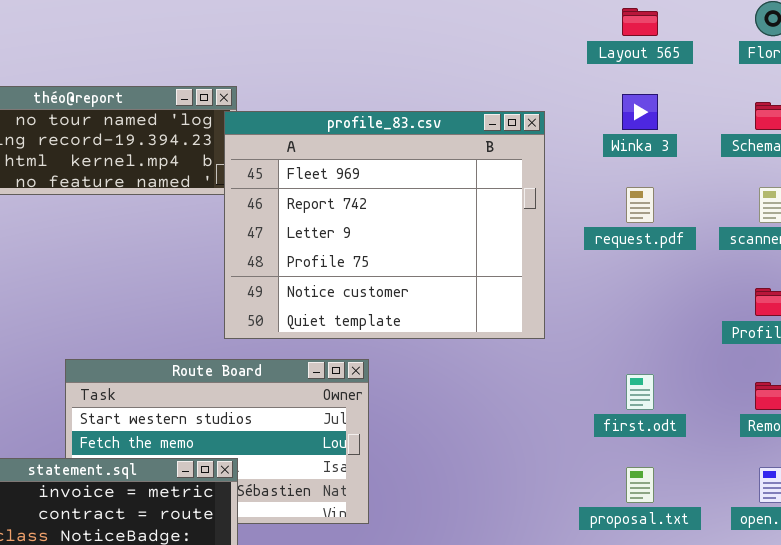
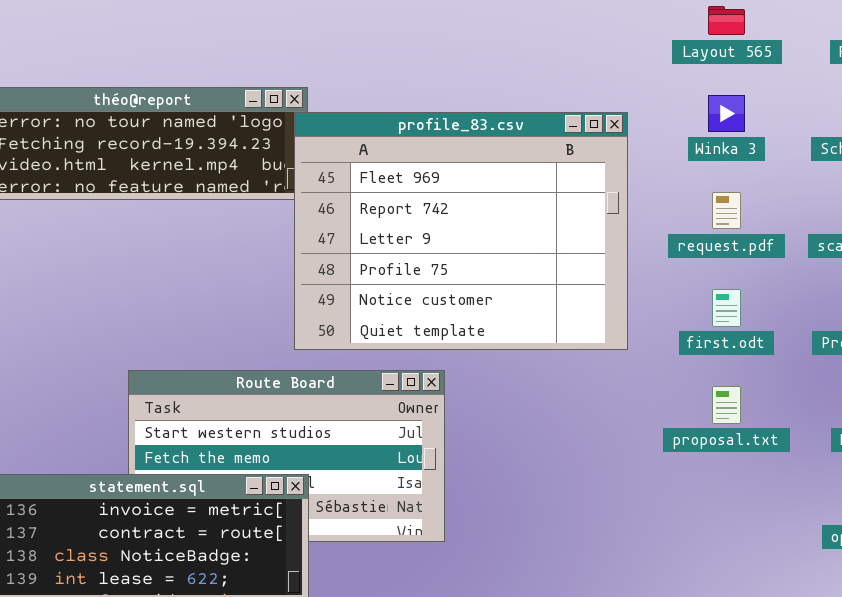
first.odt: [626,374,654,410] -> [712,289,741,327], moved
proposal.txt: [626,467,654,503] -> [712,386,741,424], moved

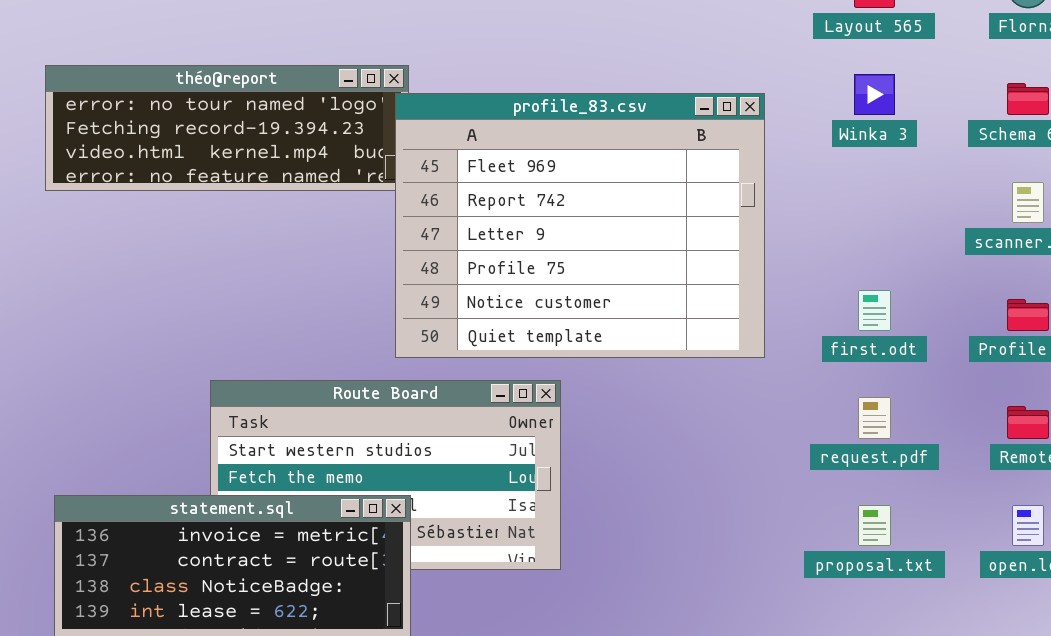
request.pdf: [712,192,741,229] -> [858,397,891,439], moved
proposal.txt: [712,386,741,424] -> [858,505,891,546], moved

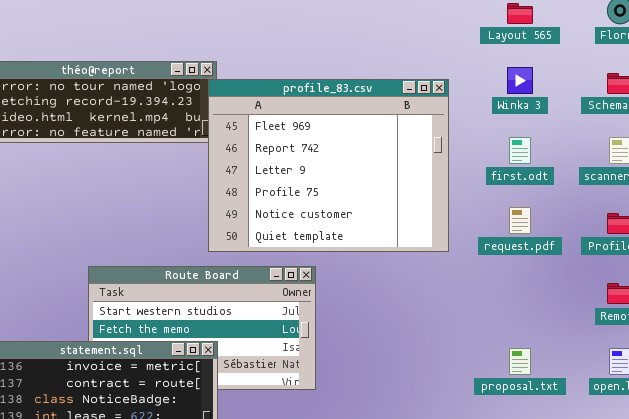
first.odt: [858,290,891,331] -> [509,137,531,164], moved
request.pdf: [858,397,891,439] -> [509,207,531,234], moved

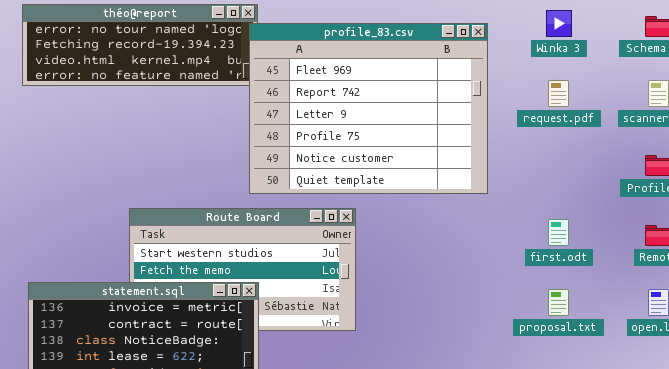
first.odt: [509,137,531,164] -> [548,219,569,246], moved
request.pdf: [509,207,531,234] -> [548,80,569,107], moved

